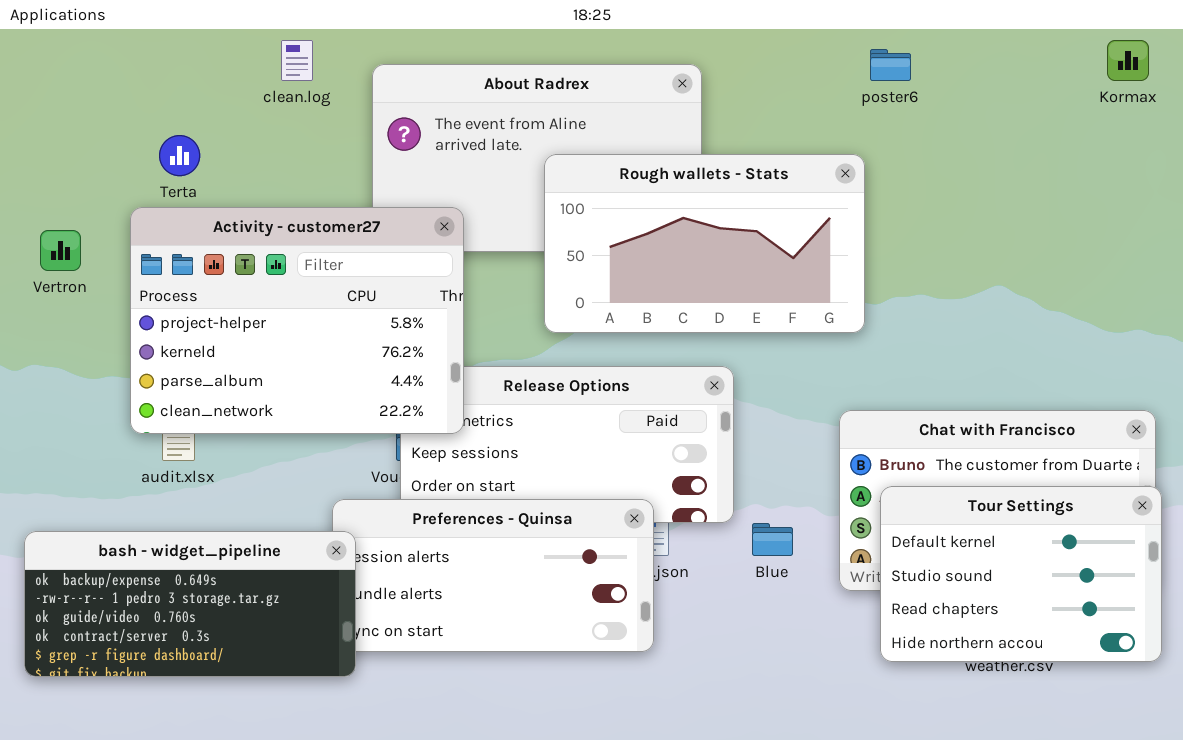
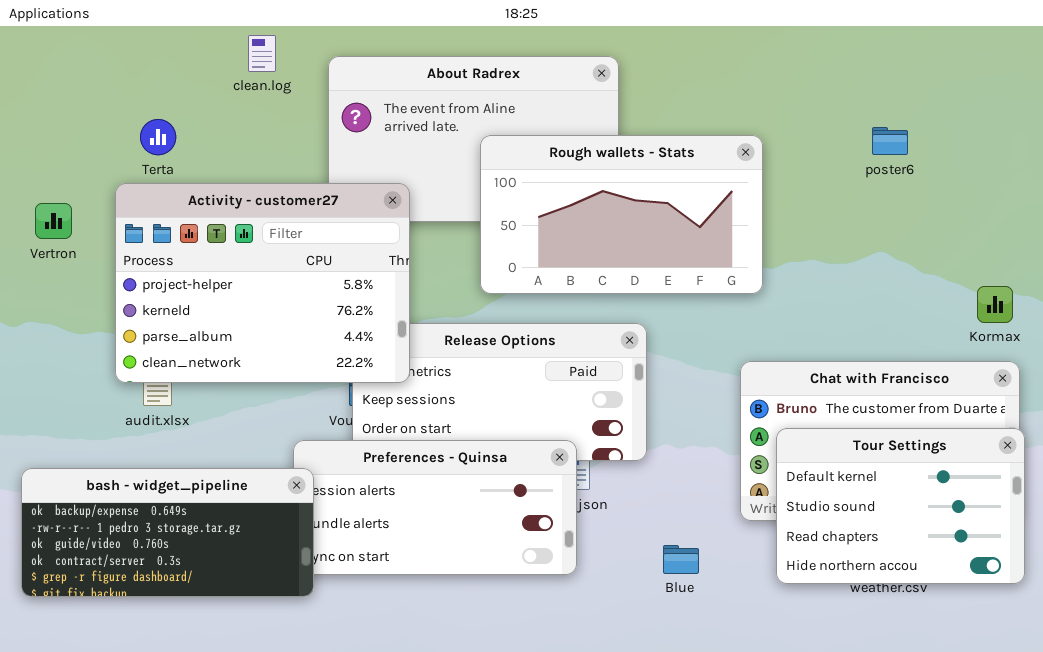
Kormax: [1107,40,1149,81] -> [977,286,1013,323], moved
poster6: [870,49,911,81] -> [872,127,908,155], moved
Blue: [752,523,793,556] -> [663,545,699,574], moved

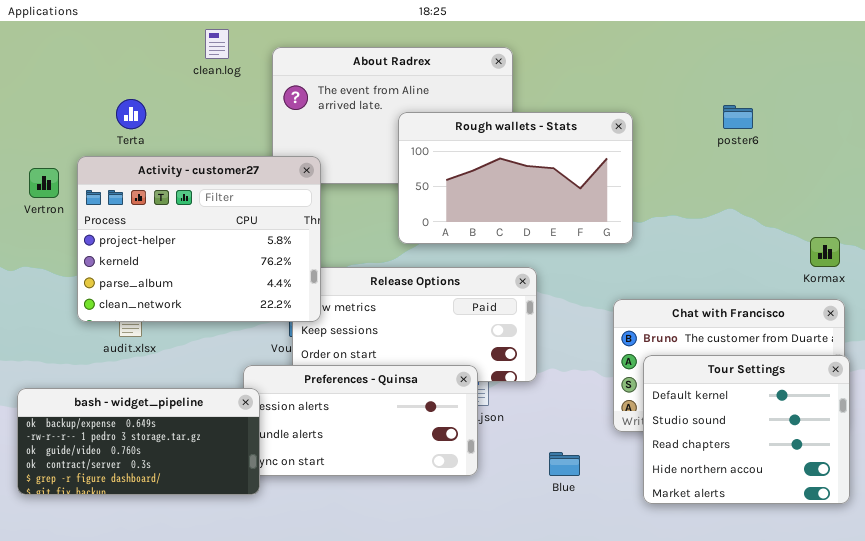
Activity - customer27: [115,183,410,383] -> [77,156,321,322], moved
Tour Settings: [776,428,1025,584] -> [643,355,850,504], resized

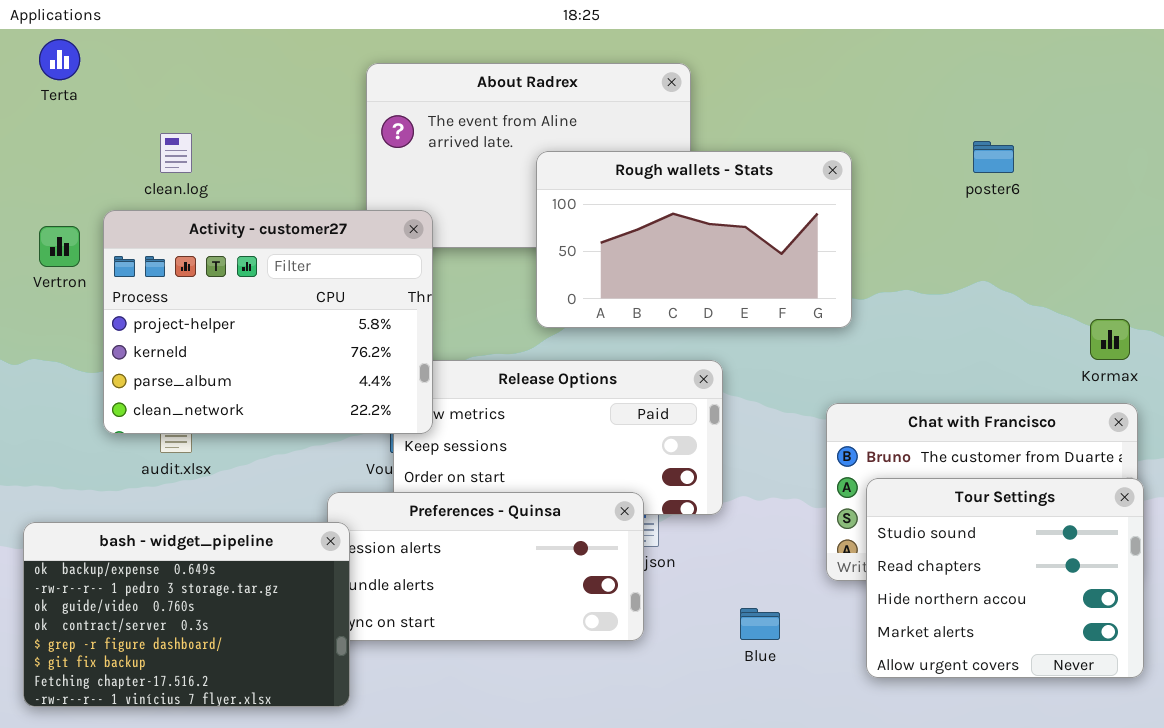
clean.log: [205,29,229,59] -> [160,133,192,173], moved
Terta: [116,99,146,129] -> [39,39,80,80], moved
Tour Settings: [643,355,850,504] -> [866,478,1144,678], scrolled down 1 row
bash - widget_pipeline: [17,388,260,495] -> [23,522,350,707], resized

